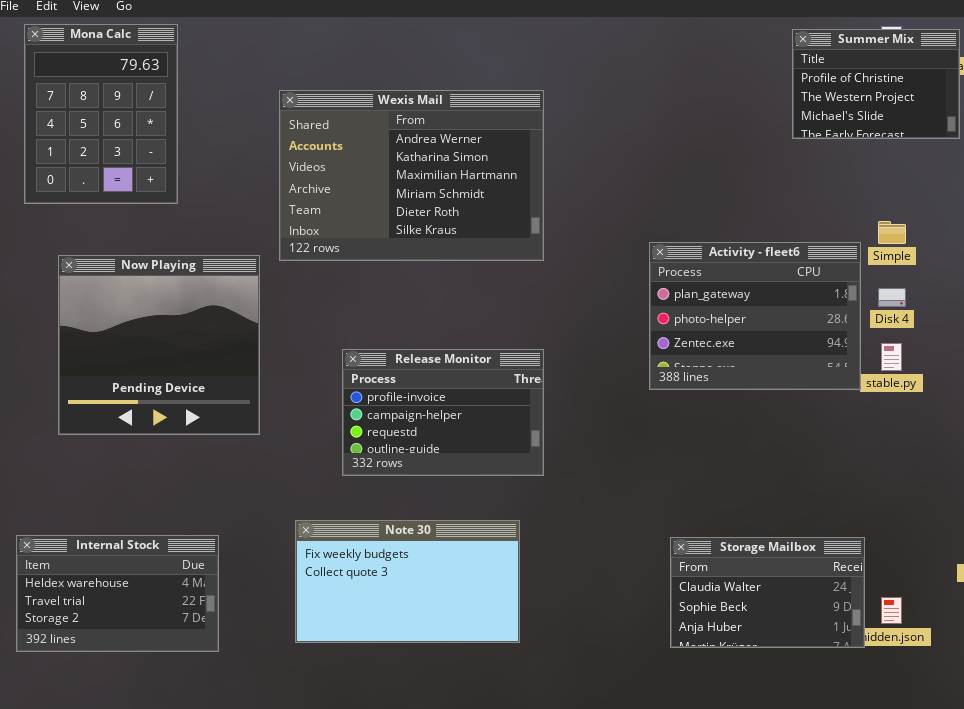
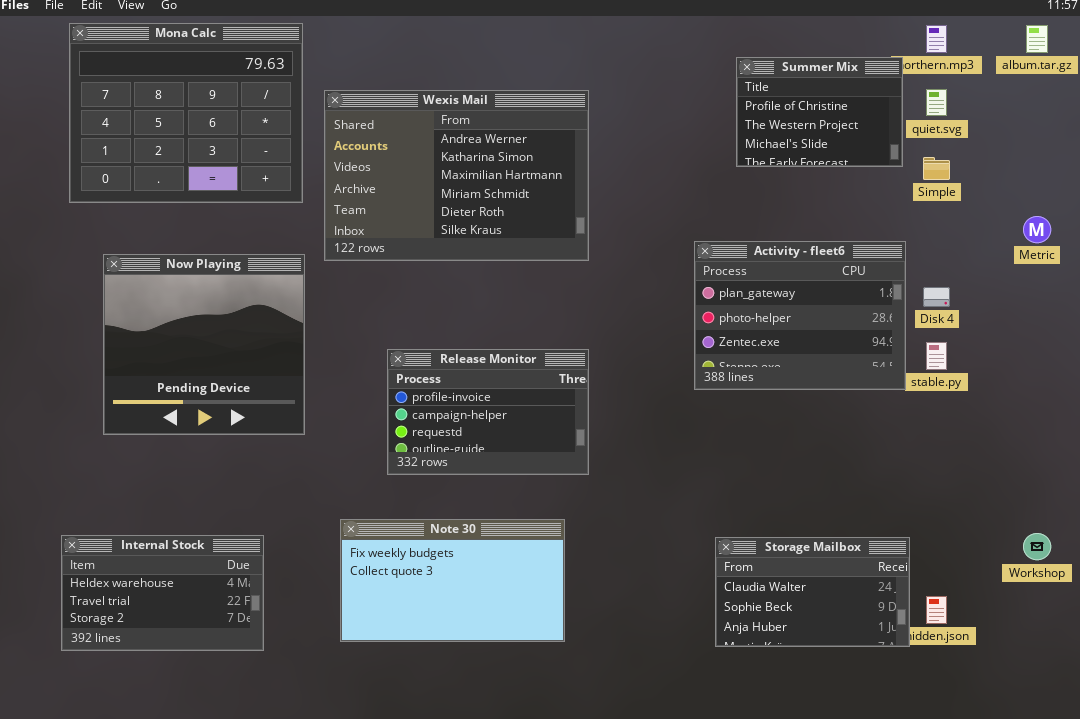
Mona Calc: [24,24,178,204] -> [69,23,303,203], resized
Summer Mix: [792,29,960,139] -> [736,57,903,167], moved
Simple: [878,221,906,244] -> [923,157,950,180], moved

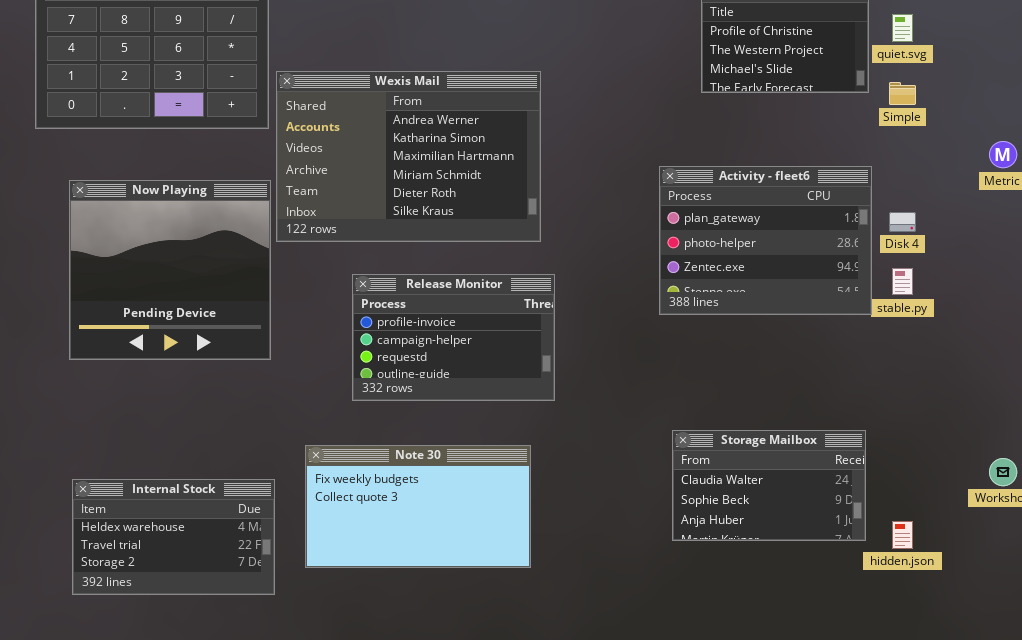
Wexis Mail: [324,90,589,261] -> [276,71,541,242], moved
Internal Stock: [61,535,264,651] -> [72,479,275,595], moved
Storage Mailbox: [715,537,910,647] -> [672,430,866,541], moved

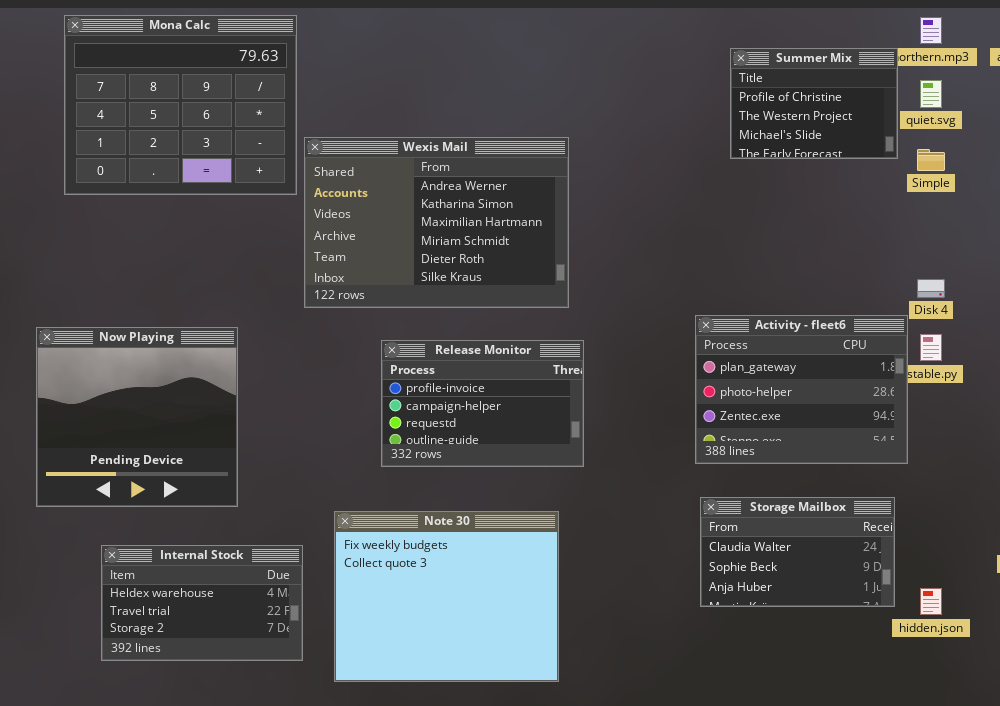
Activity - fleet6: [659,166,872,315] -> [695,315,908,464], moved
Now Playing: [69,180,271,360] -> [36,327,238,507], moved
Note 30: [305,445,531,568] -> [334,511,559,682], resized

